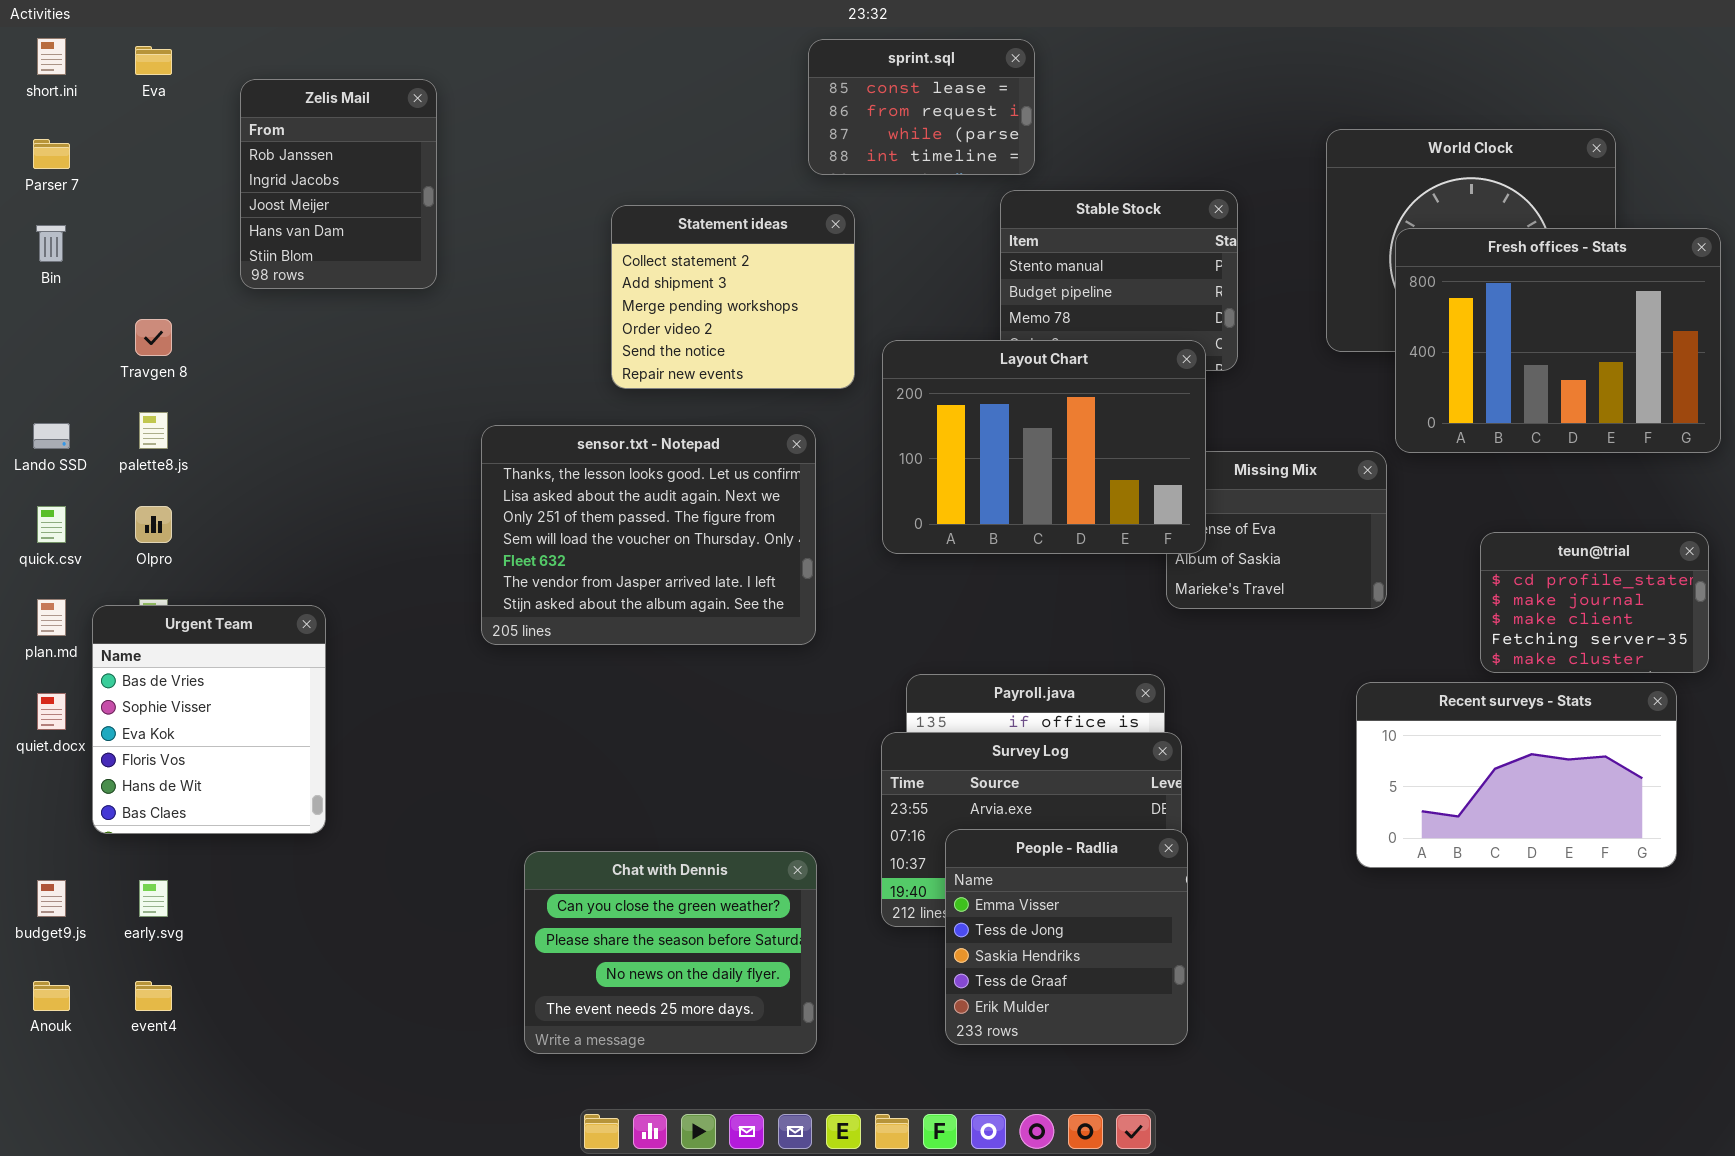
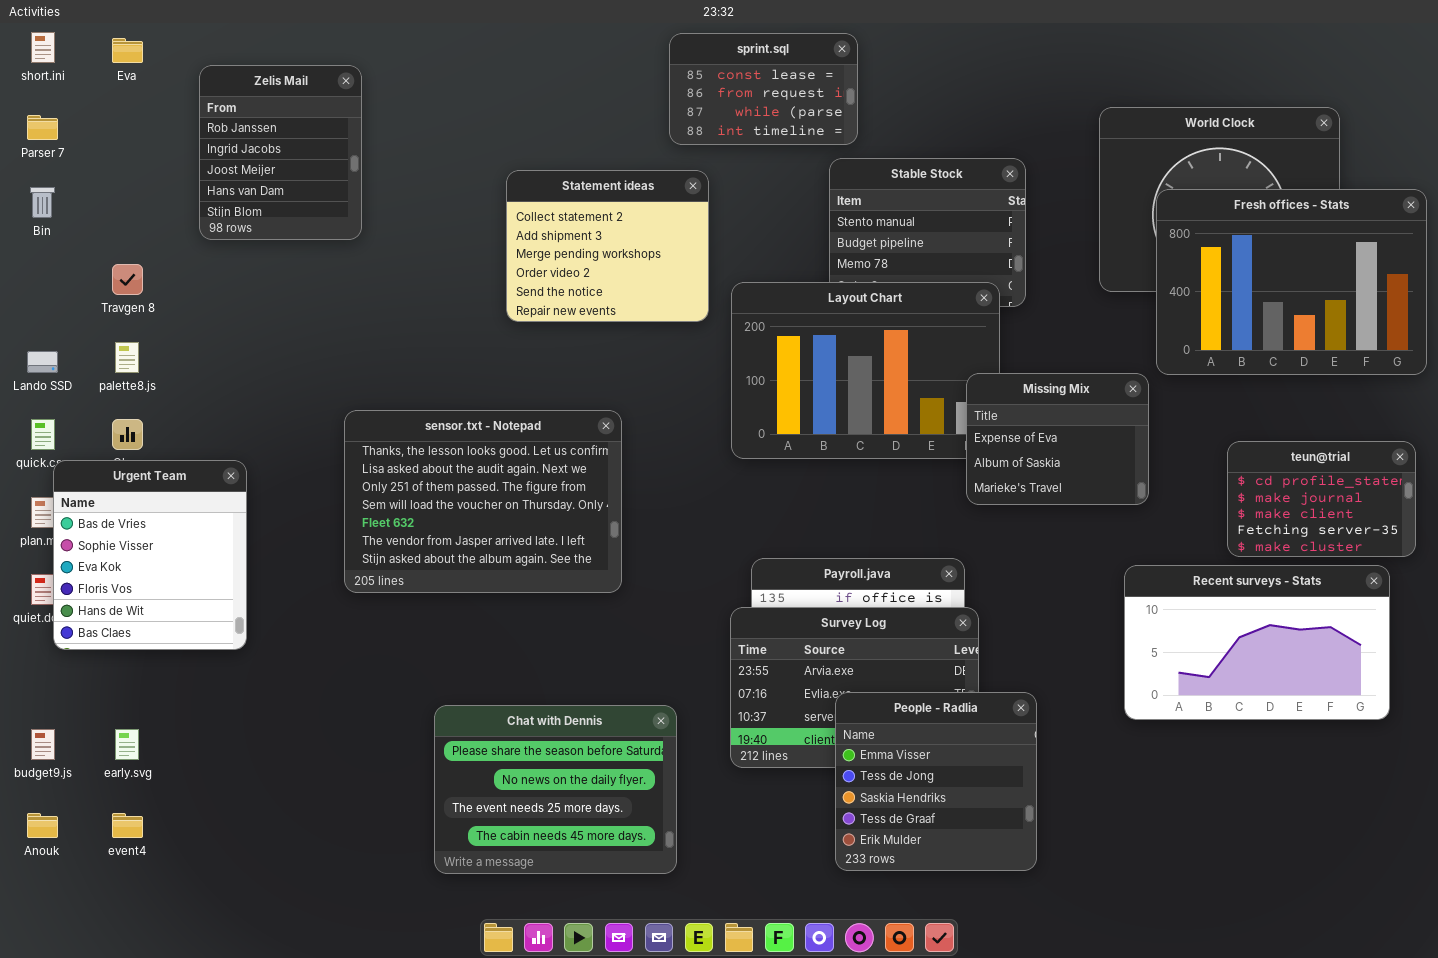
sensor.txt - Notepad: [481,425,816,645] -> [344,410,622,593], moved
Missing Mix: [1166,451,1387,609] -> [966,373,1149,505], raised
Urgent Team: [92,605,326,834] -> [53,460,247,650], moved
People - Radlia: [945,829,1188,1045] -> [835,692,1037,871], moved
Chat with Dennis: [524,851,817,1054] -> [434,705,677,874], scrolled down 1 row

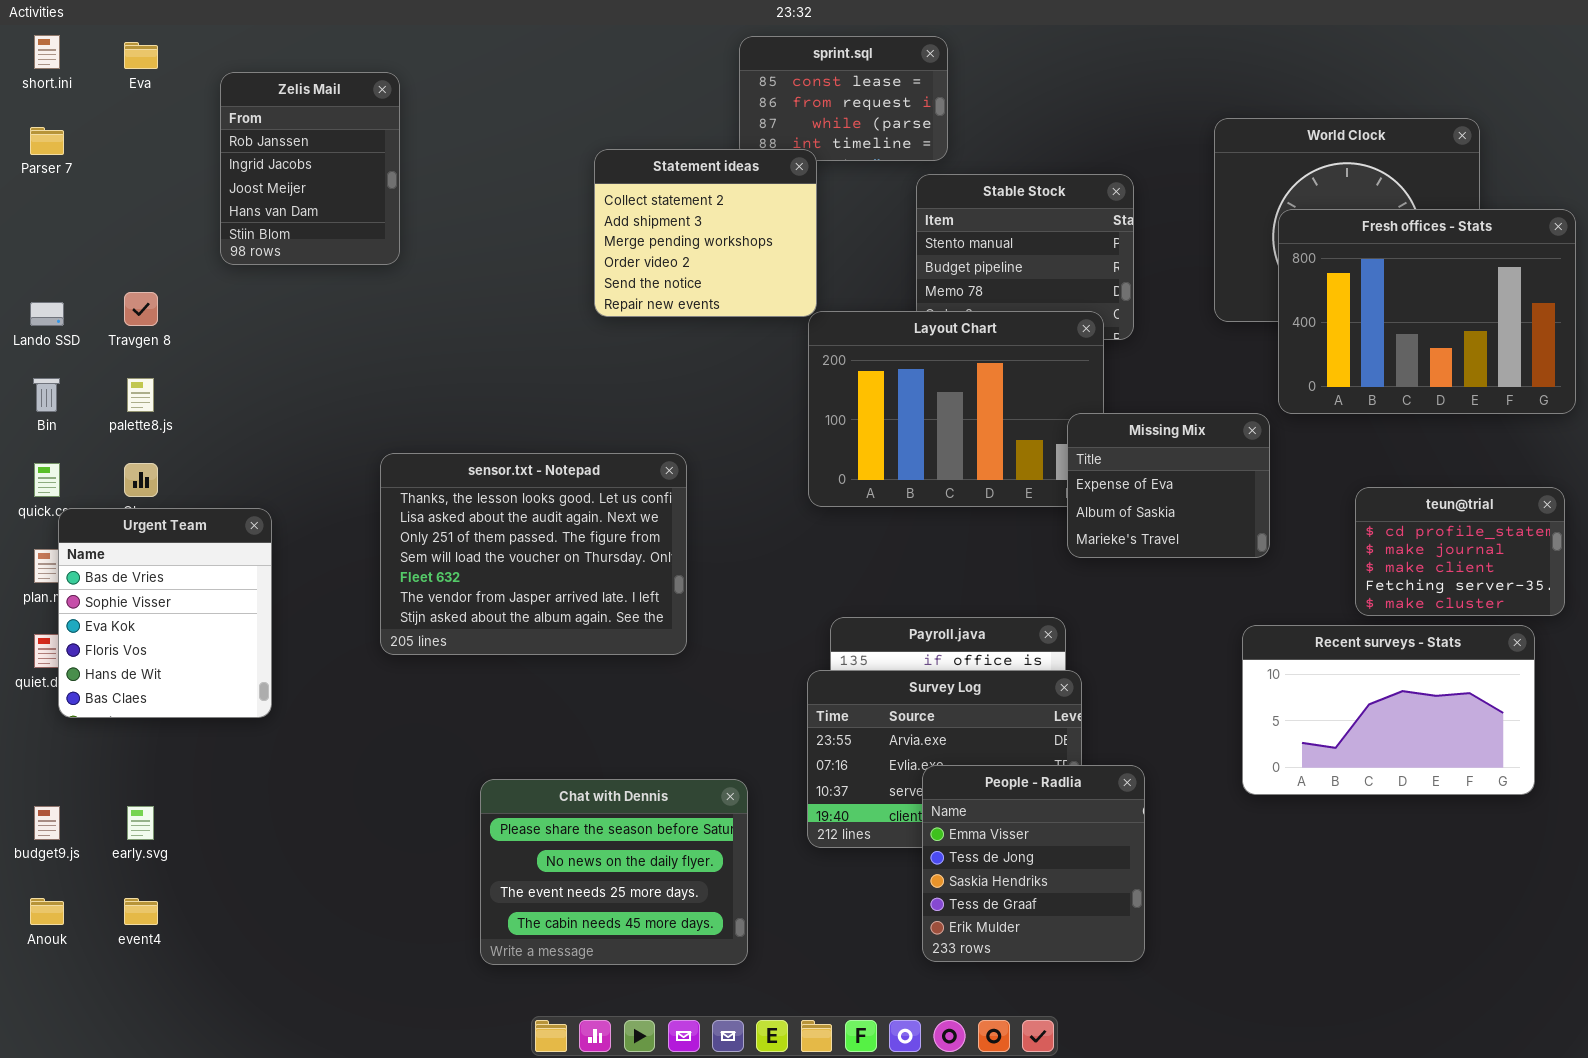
Statement ideas: [506,170,709,322] -> [594,149,817,317], moved
Bin: [30,187,55,218] -> [33,378,60,412], moved
Lando SSD: [27,351,58,373] -> [30,302,64,326], moved

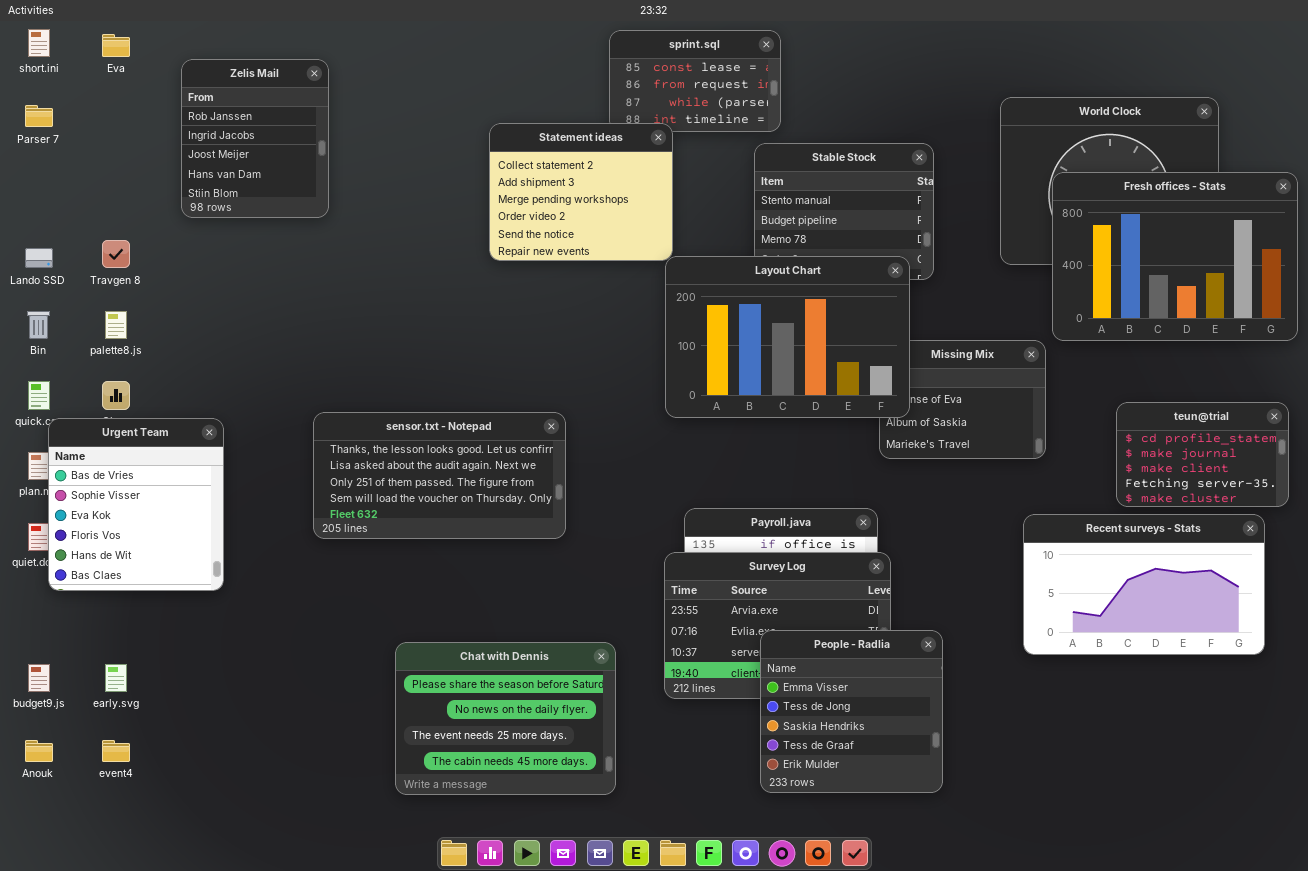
Layout Chart: [808,311,1104,507] -> [665,256,910,418], raised
sensor.txt - Notepad: [380,453,687,655] -> [313,412,566,539], resized

